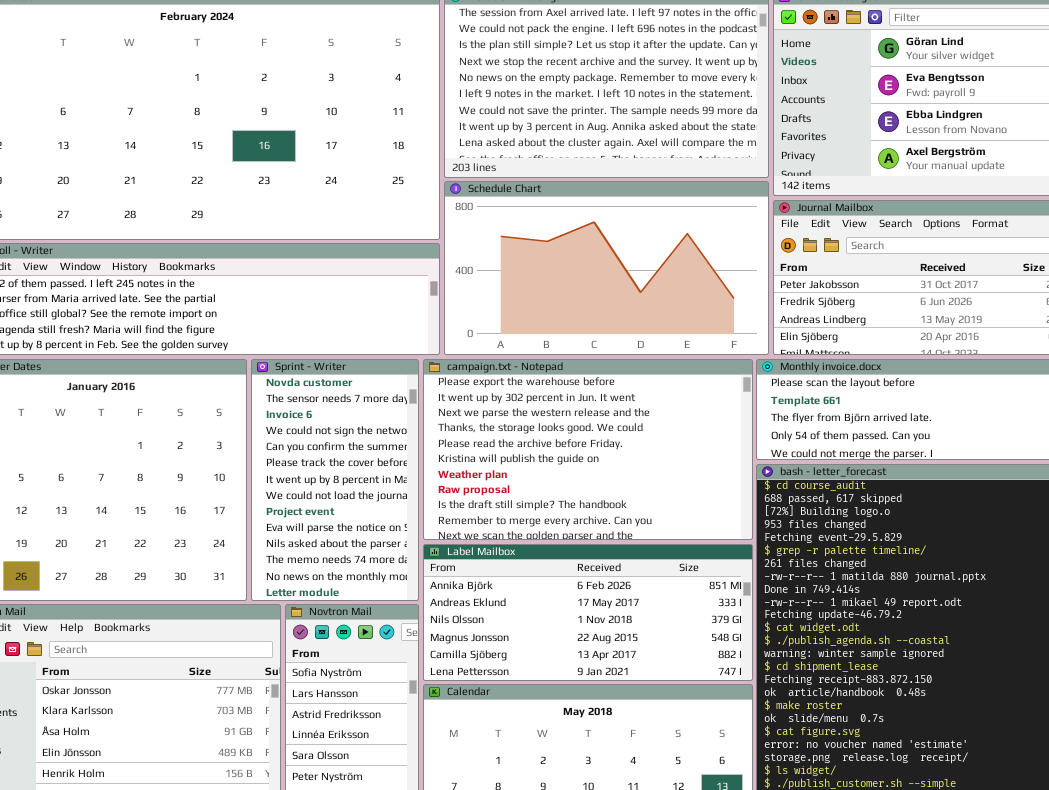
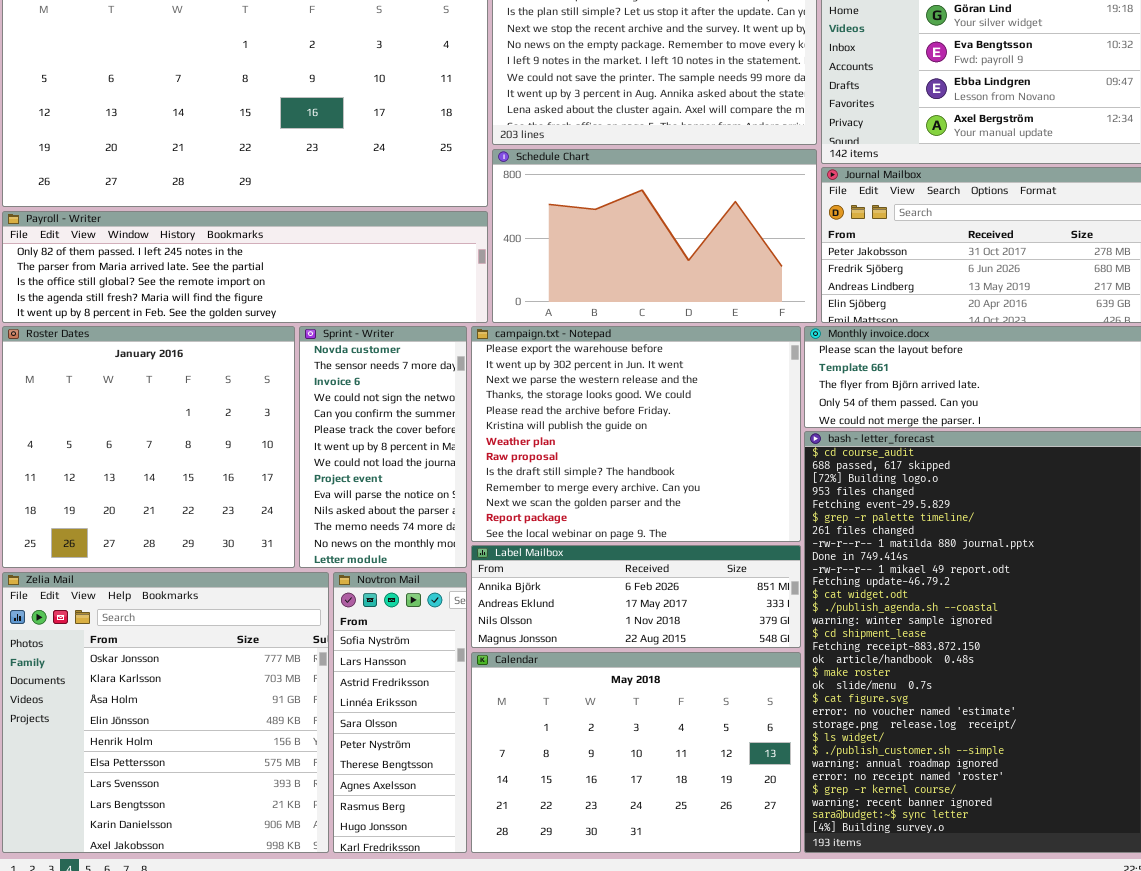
campaign.txt - Notepad: [423,359,753,540] -> [471,326,801,542], resized
Label Mailbox: [423,544,753,681] -> [471,545,801,648], resized

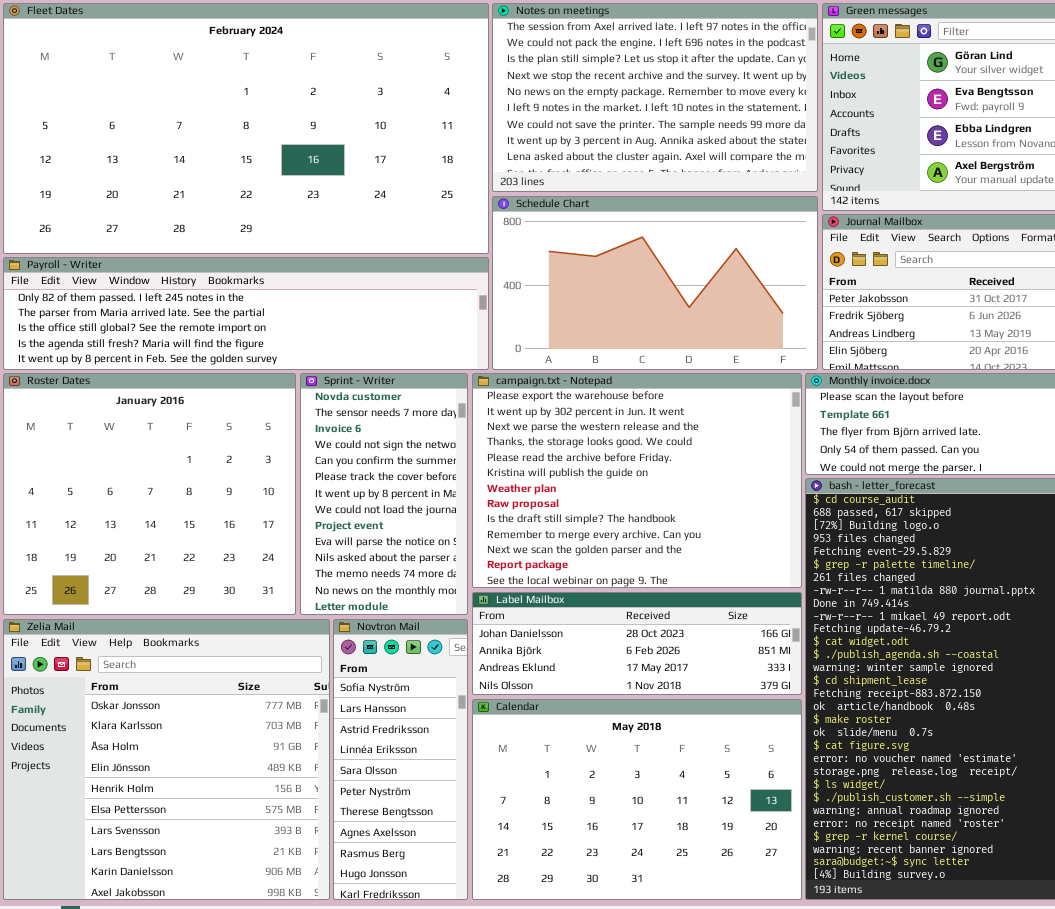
Label Mailbox: [471,545,801,648] -> [472,592,802,695], scrolled up 1 row

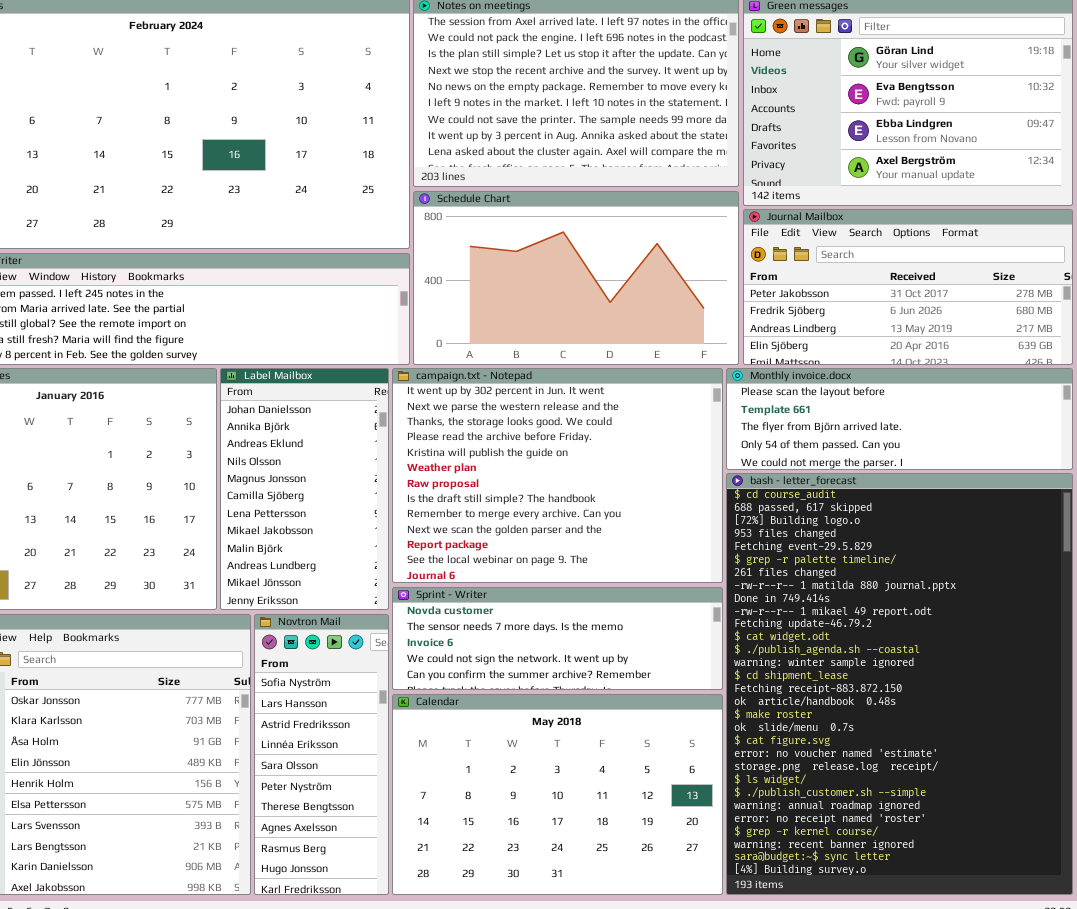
Sprint - Writer: [300,373,468,615] -> [392,587,723,690], moved, resized
campaign.txt - Notepad: [472,373,802,588] -> [392,368,723,583], scrolled down 1 row
Label Mailbox: [472,592,802,695] -> [220,368,389,610], moved, resized

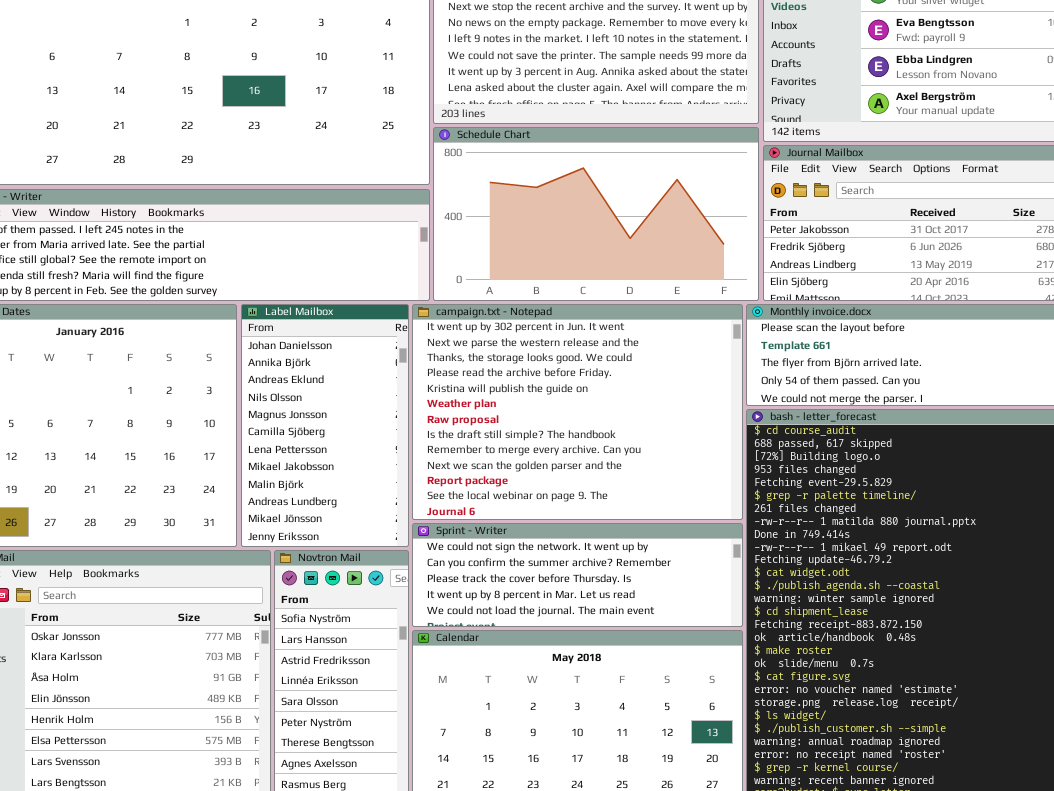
Sprint - Writer: [392,587,723,690] -> [412,523,743,627], scrolled down 3 rows

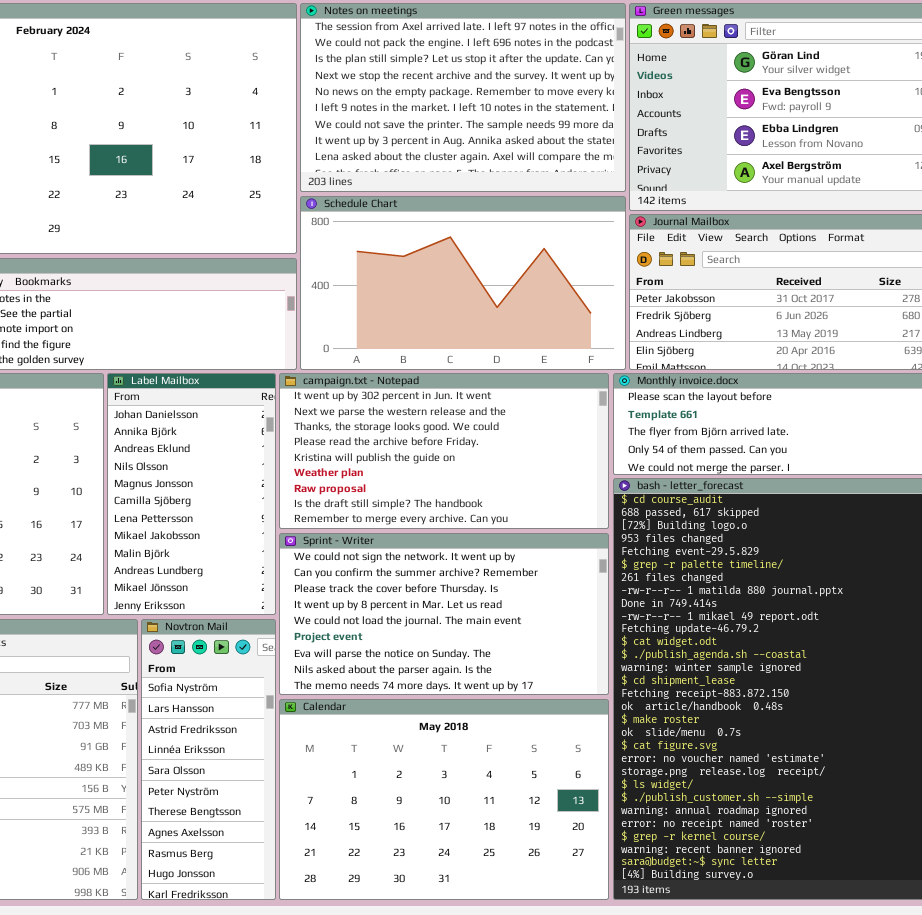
campaign.txt - Notepad: [412,304,743,520] -> [279,373,609,529], resized
Sprint - Writer: [412,523,743,627] -> [279,533,609,695], resized

